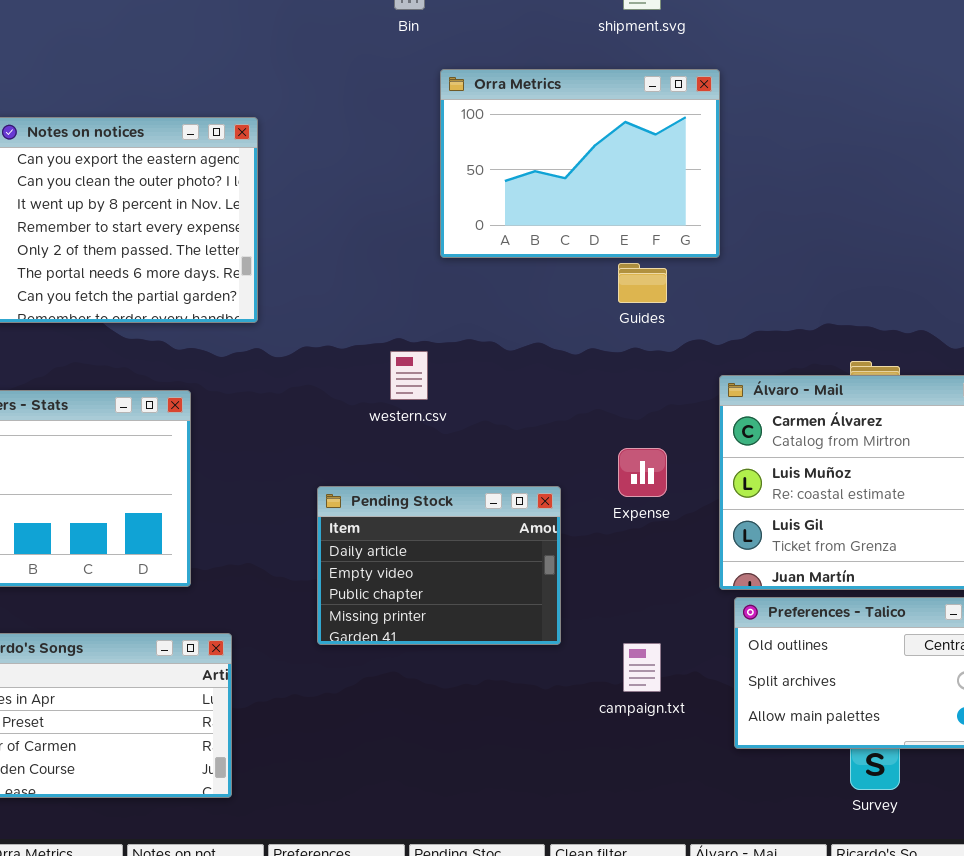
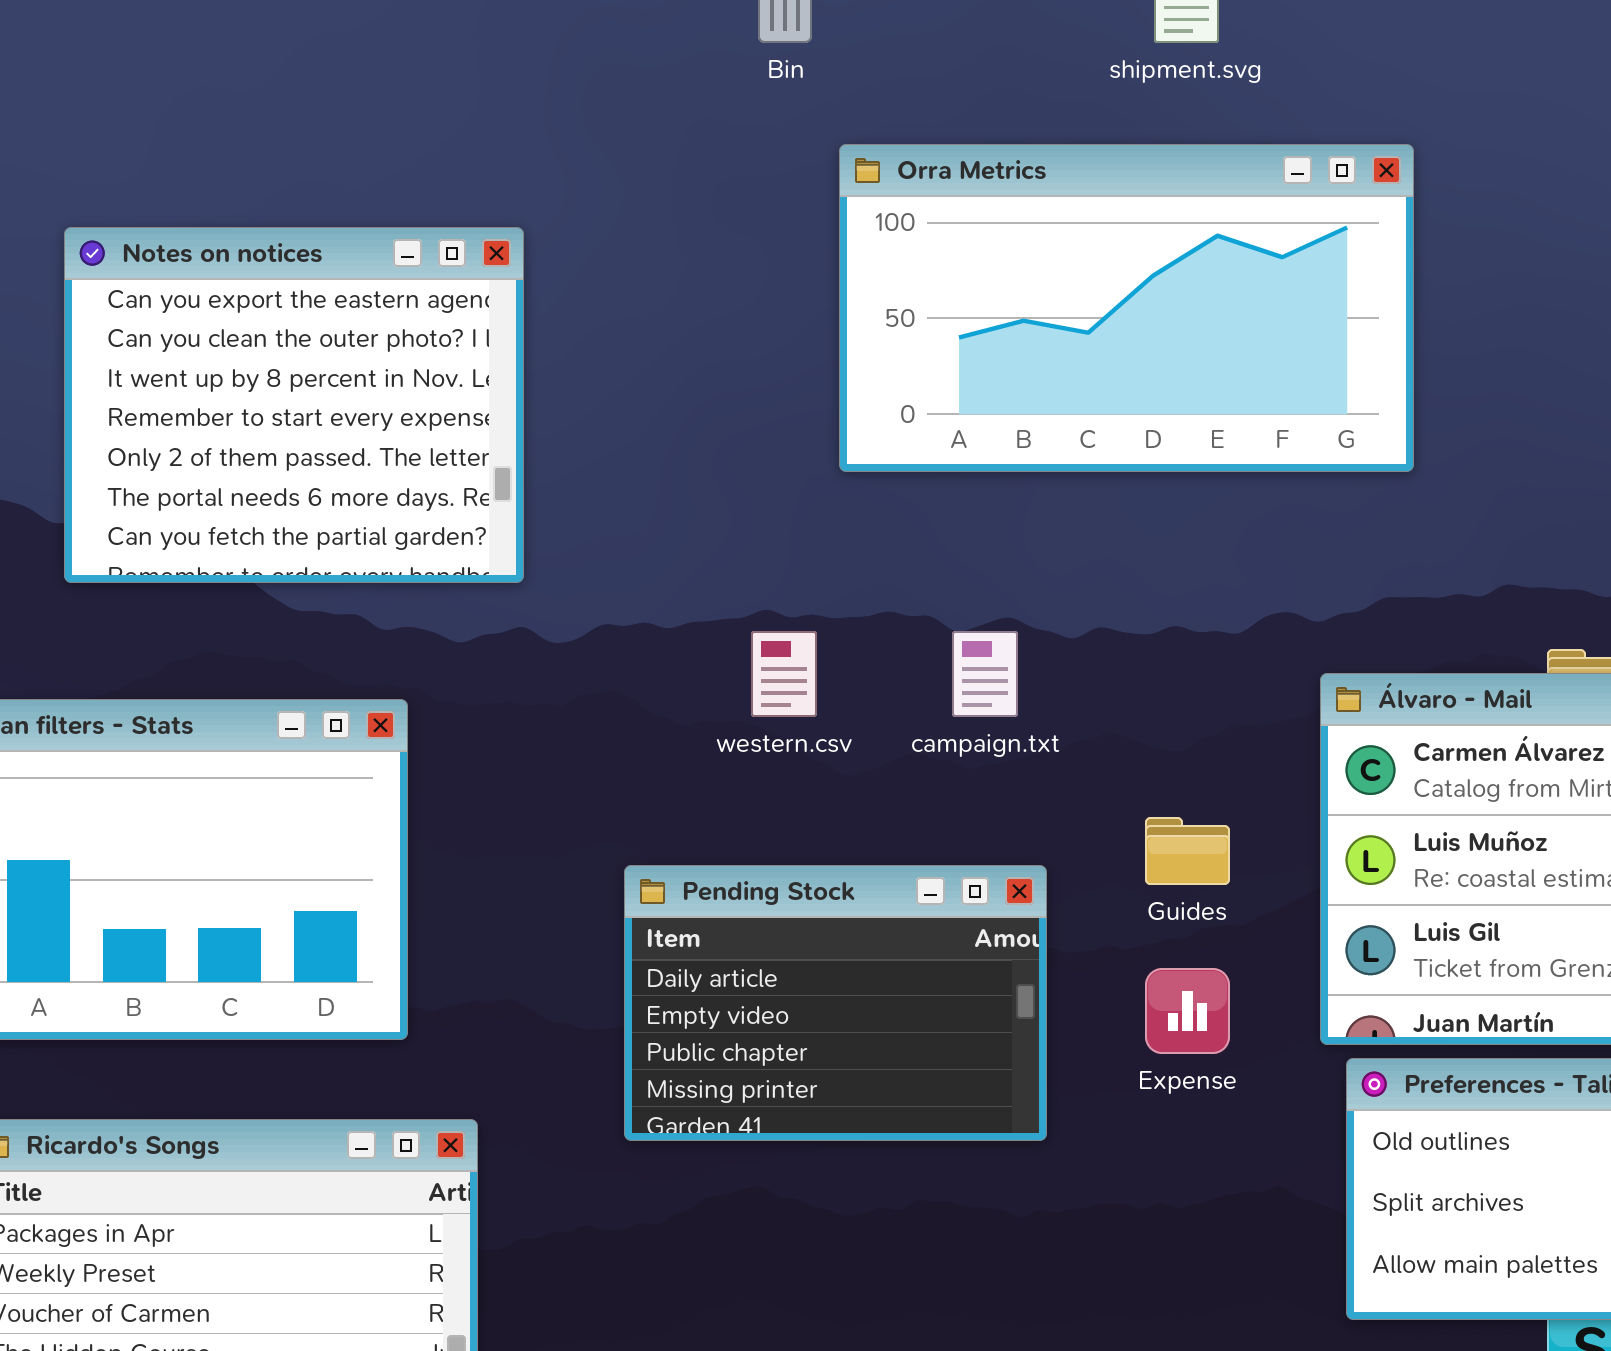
Orra Metrics: [440,69,720,258] -> [839,144,1414,472], resized
Guides: [618,263,667,303] -> [1145,817,1230,885], moved
Expense: [618,448,667,497] -> [1145,968,1230,1054], moved
campaign.txt: [623,643,661,692] -> [952,631,1018,717], moved

